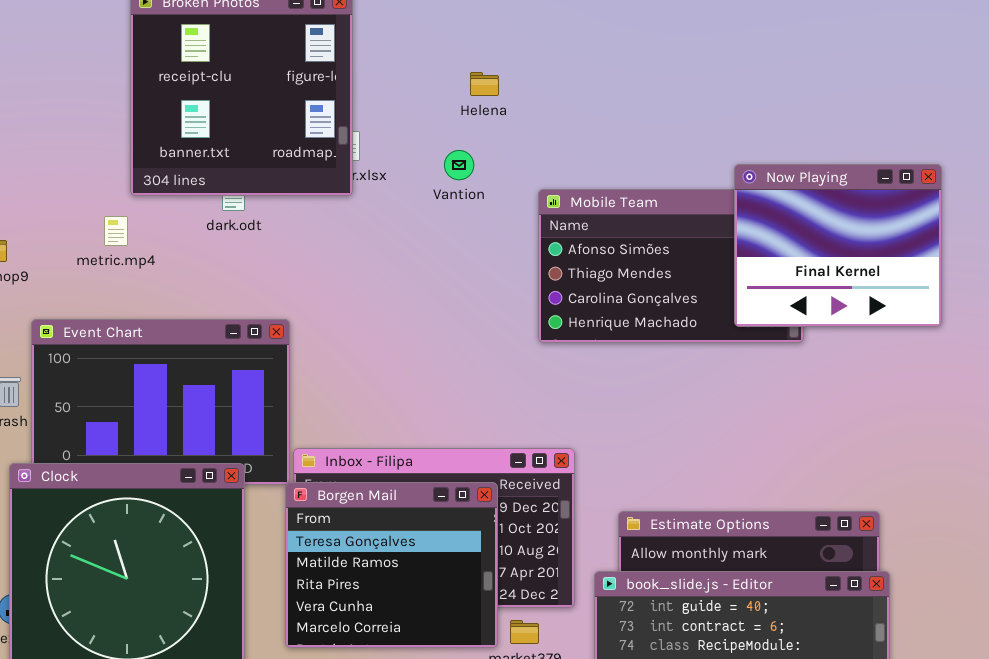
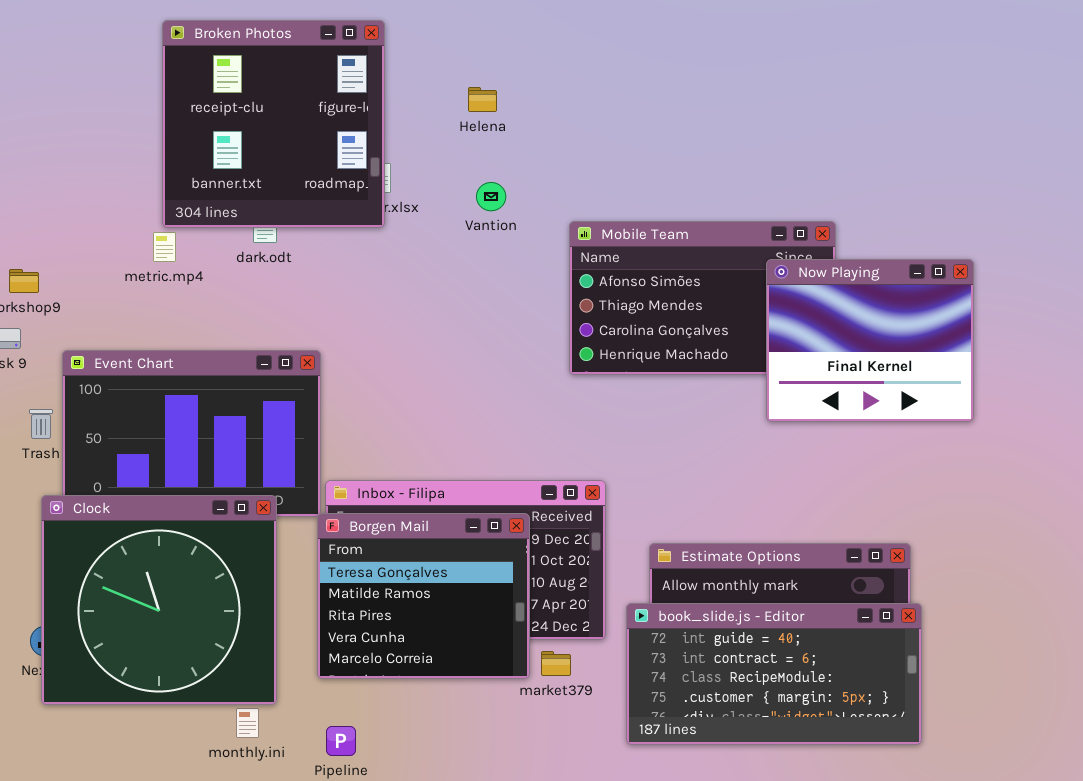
Helena: [470,72,499,96] -> [468,87,497,112], moved
Now Playing: [734,164,942,327] -> [766,259,974,422], moved
metric.mp4: [104,216,128,246] -> [153,232,176,262], moved

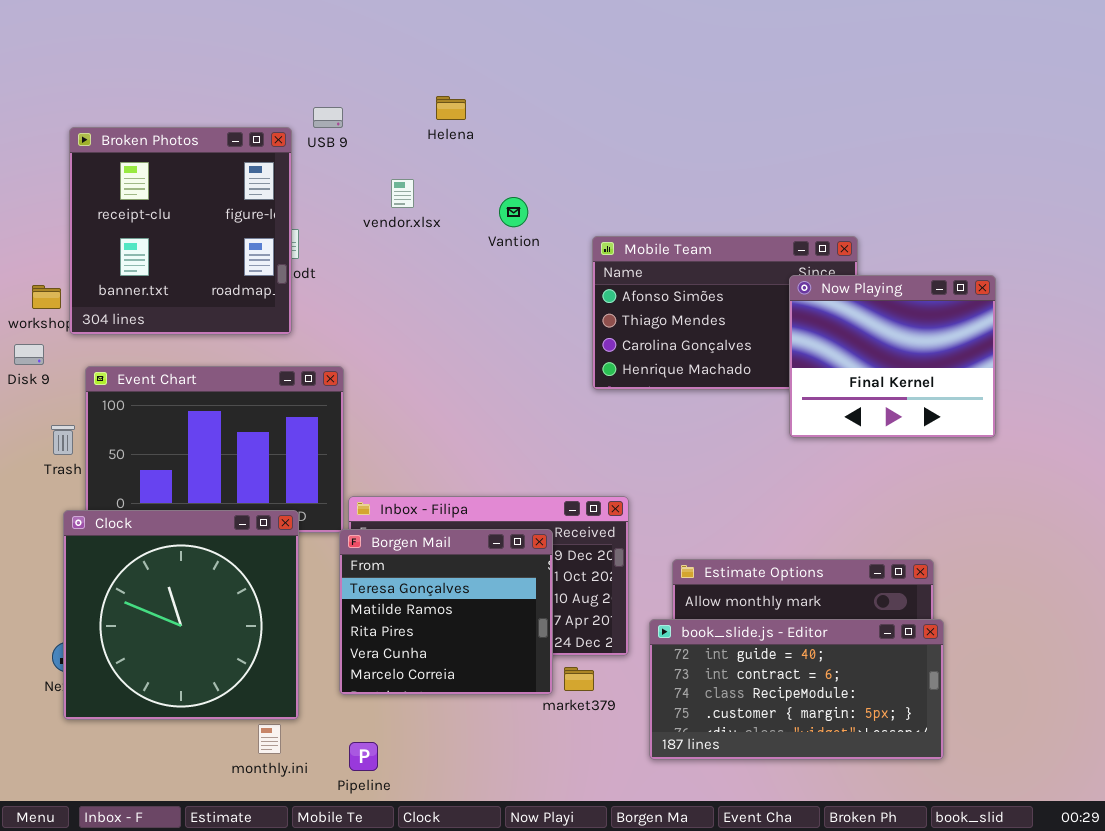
Broken Photos: [162,20,385,228] -> [69,127,292,335], moved
Helena: [468,87,497,112] -> [436,96,466,120], moved

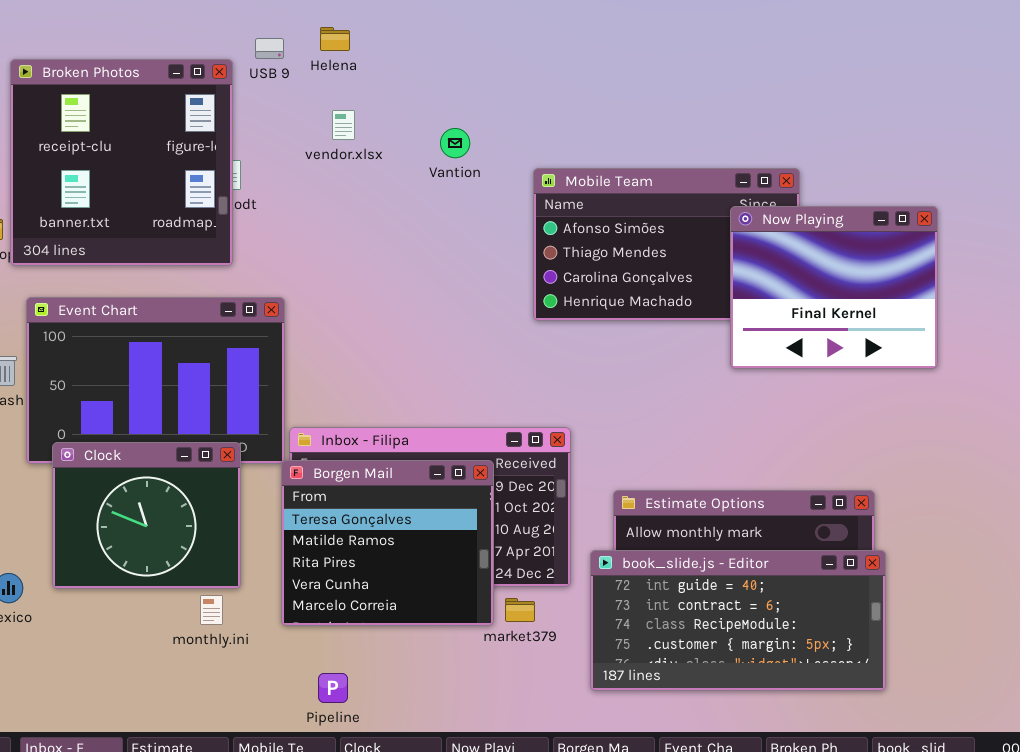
Helena: [436,96,466,120] -> [320,27,350,51], moved
Clock: [63,510,299,720] -> [52,442,241,589], resized
monthly.ini: [258,724,281,754] -> [200,595,223,625], moved
Pipeline: [349,742,378,771] -> [318,673,348,703], moved

